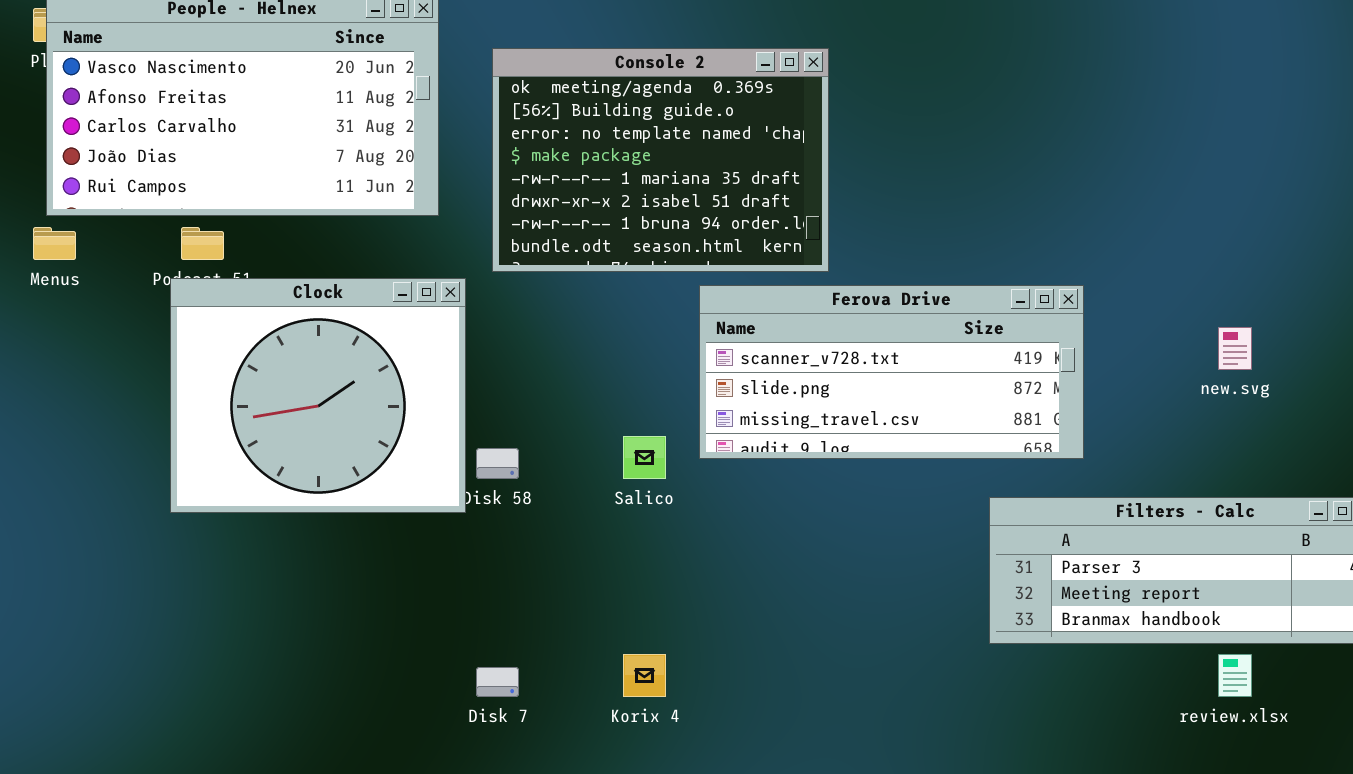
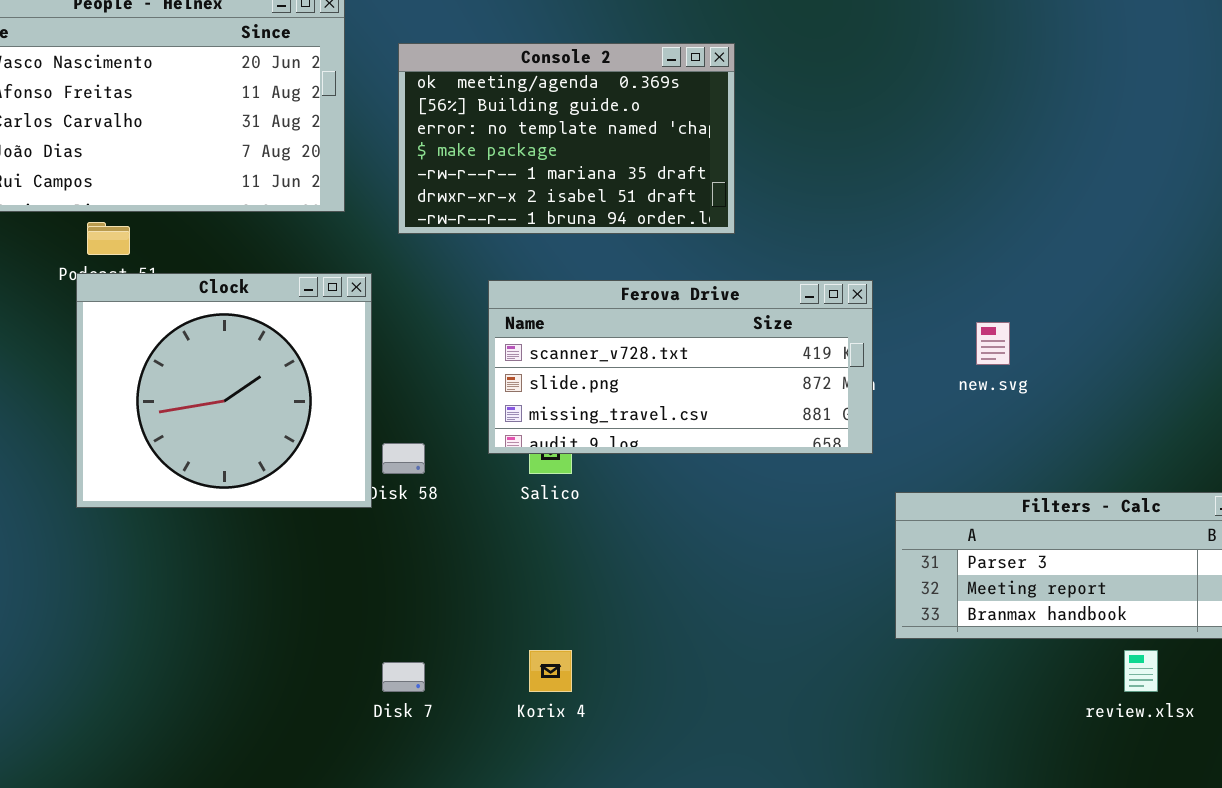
Console 2: [492,48,829,272] -> [398,43,735,234], resized
Ferova Drive: [699,285,1084,459] -> [488,280,873,454], moved
new.svg: [1218,327,1252,370] -> [976,322,1010,365], moved

